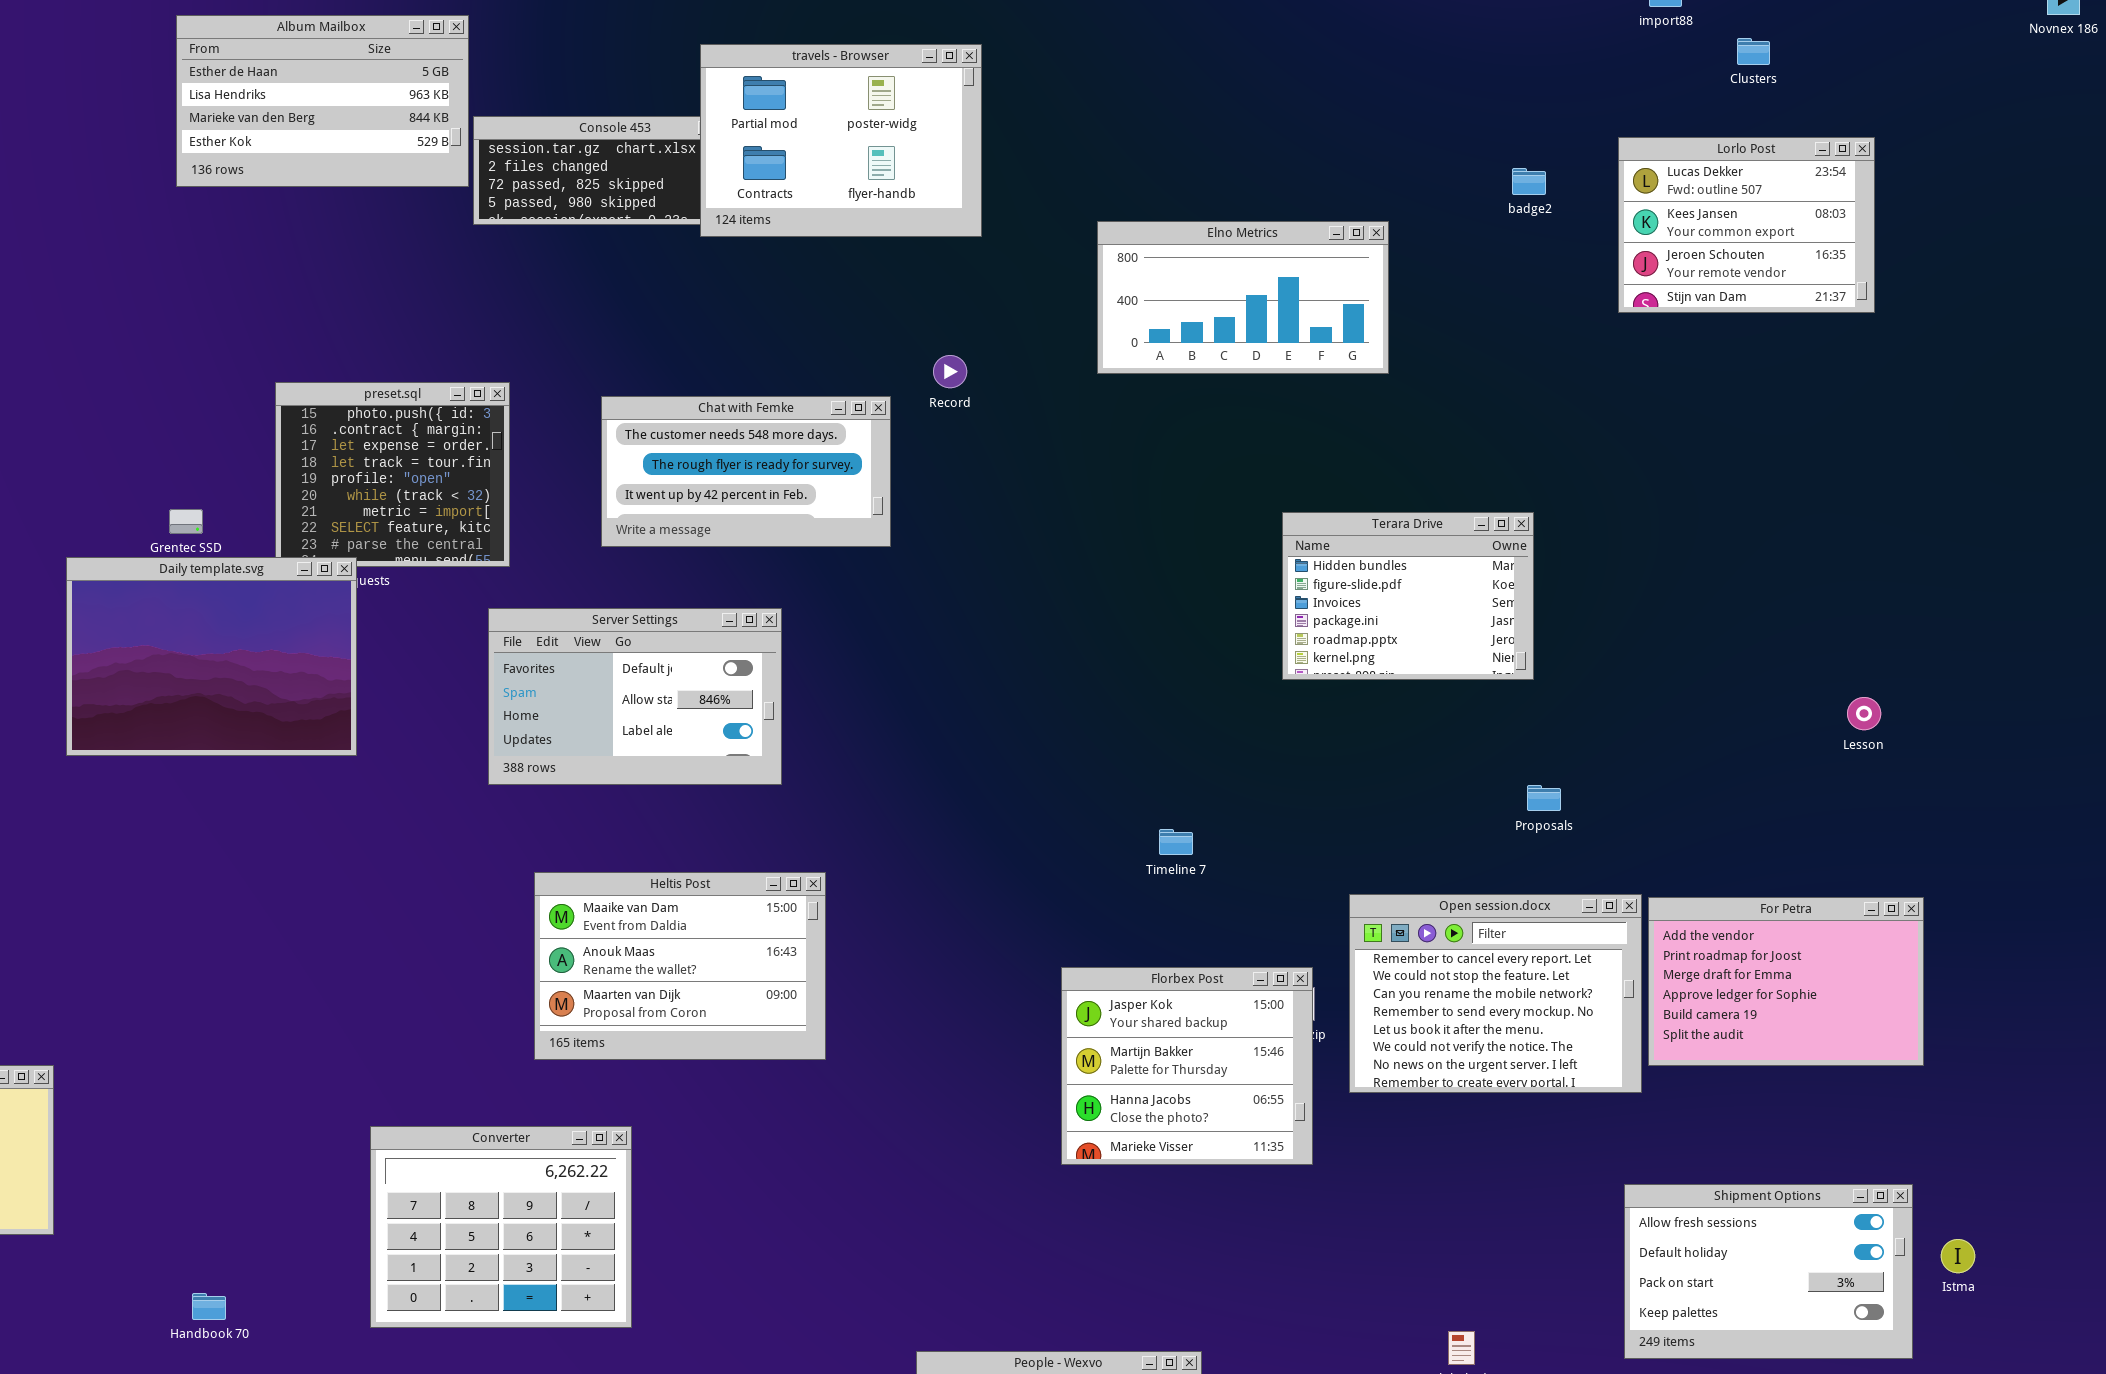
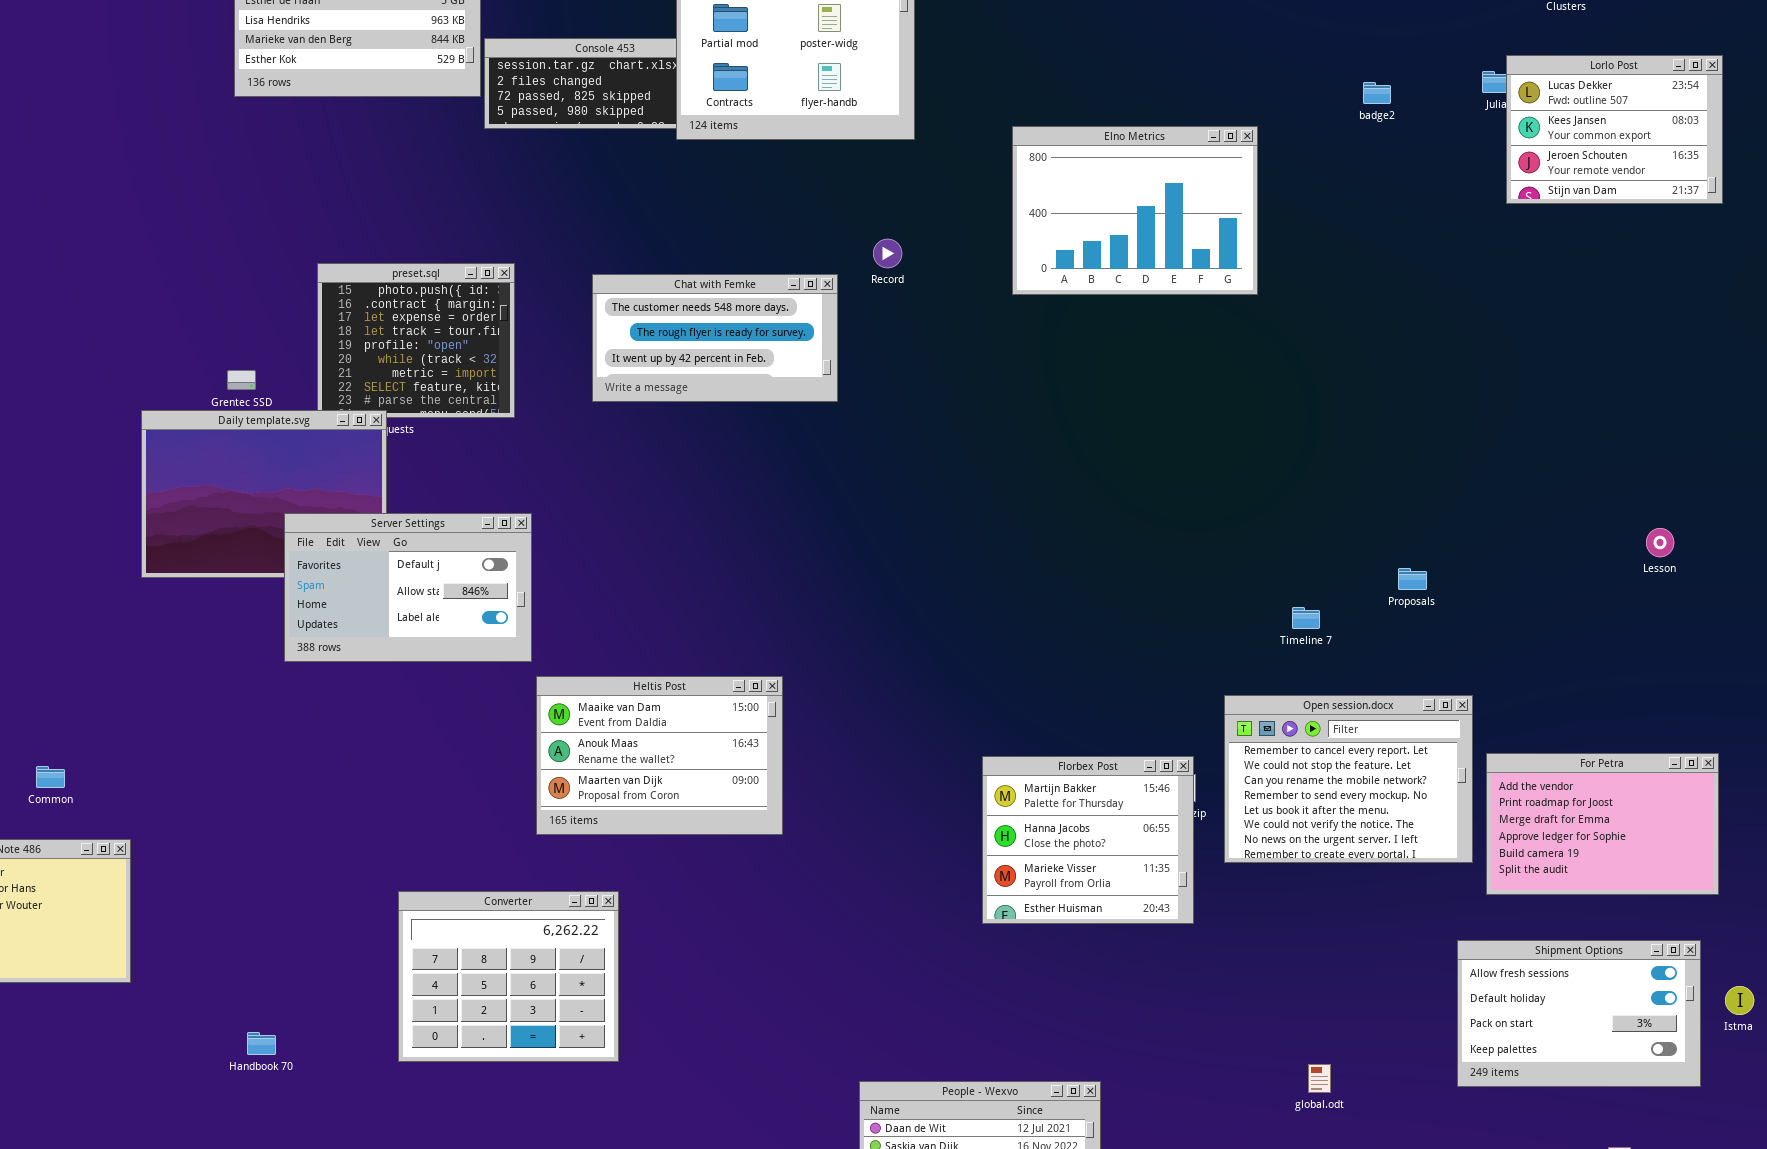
Lorlo Post: [1618,137,1875,313] -> [1506,55,1723,204], moved
Elno Metrics: [1097,221,1389,374] -> [1012,126,1258,295], resized
Terara Drive: [1282,512,1534,680] -> none, closed
Server Settings: [488,608,782,785] -> [284,513,532,662], moved
Proposals: [1527,785,1561,811] -> [1398,568,1427,590], moved
Timeline 7: [1159,829,1193,855] -> [1292,607,1320,629], moved
For Petra: [1648,897,1924,1066] -> [1486,753,1719,895], moved
Florbex Post: [1061,967,1313,1165] -> [982,756,1194,924], scrolled down 1 row

